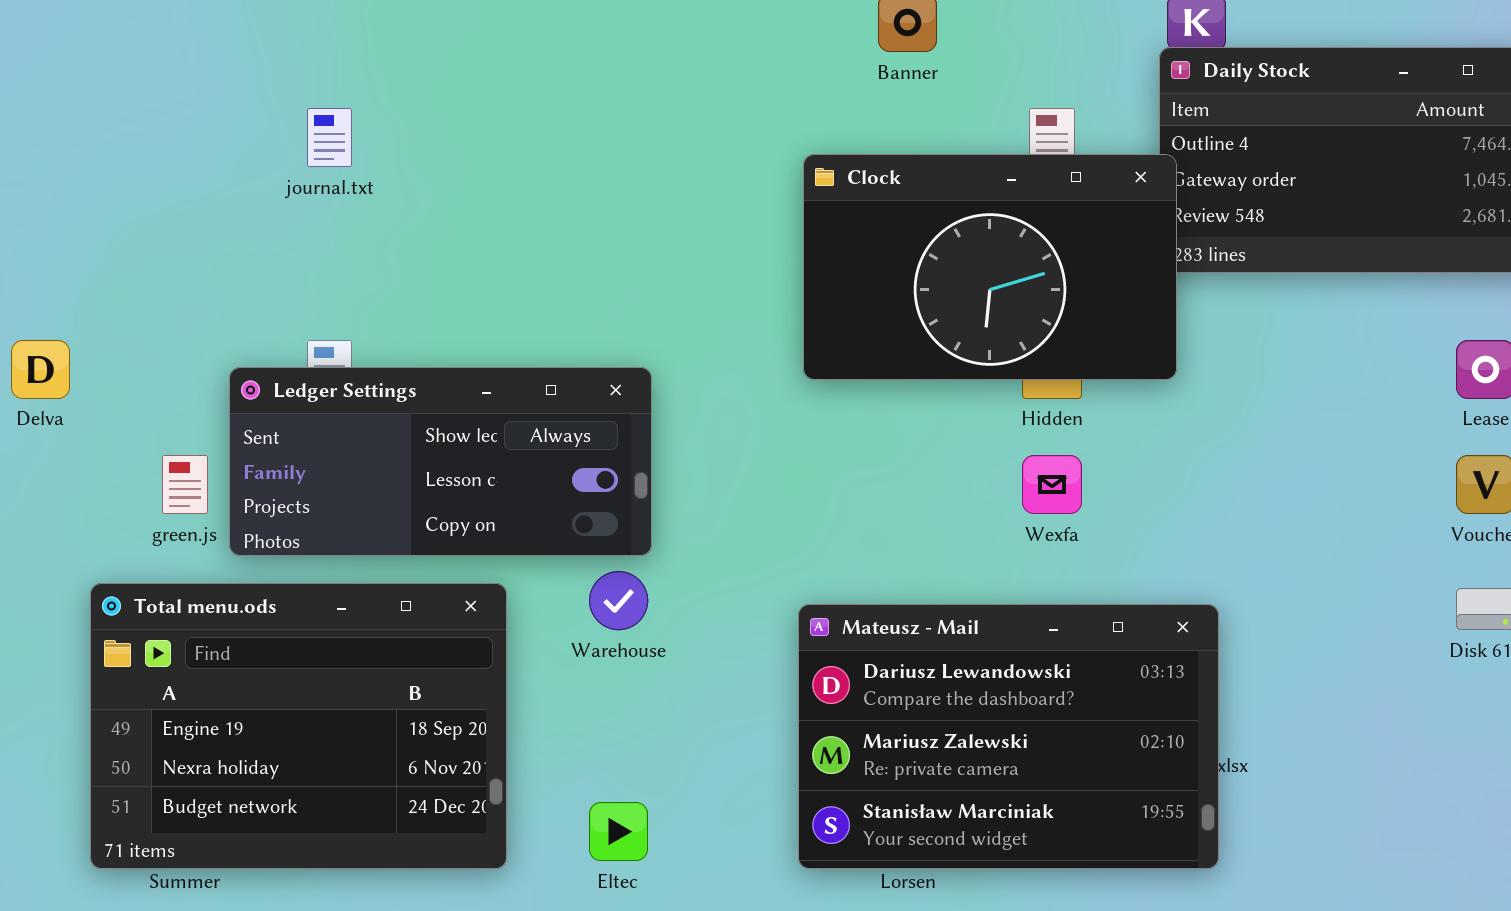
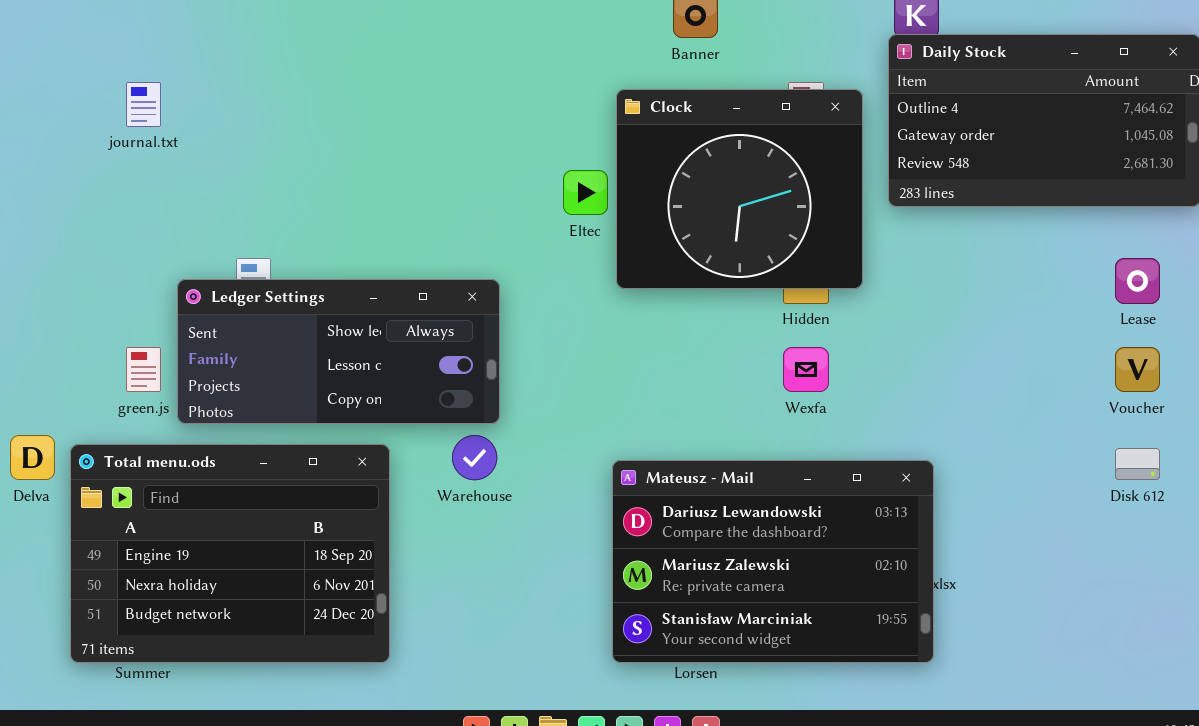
journal.txt: [307,108,352,167] -> [126,82,161,127], moved
Clock: [803,154,1177,380] -> [616,89,863,289], resized
Delva: [11,340,70,399] -> [10,435,55,480], moved
Eltec: [589,802,648,861] -> [563,170,608,215], moved

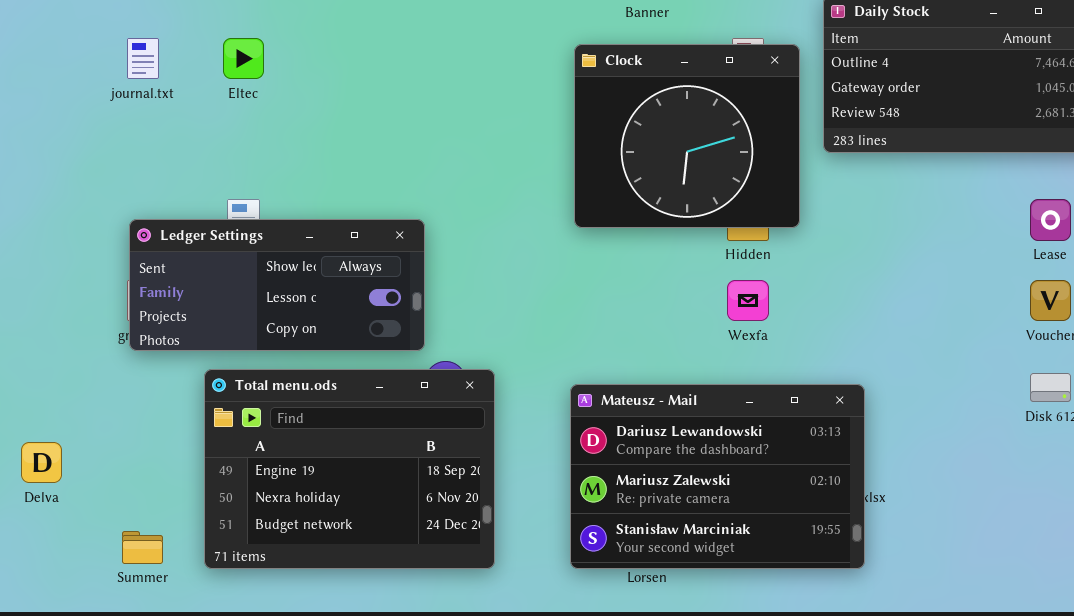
Eltec: [563,170,608,215] -> [223,38,264,79], moved
Ledger Settings: [177,279,500,424] -> [129,219,425,351], moved
Delva: [10,435,55,480] -> [21,442,62,483], moved
Total menu.ods: [70,444,390,663] -> [204,369,495,569], moved

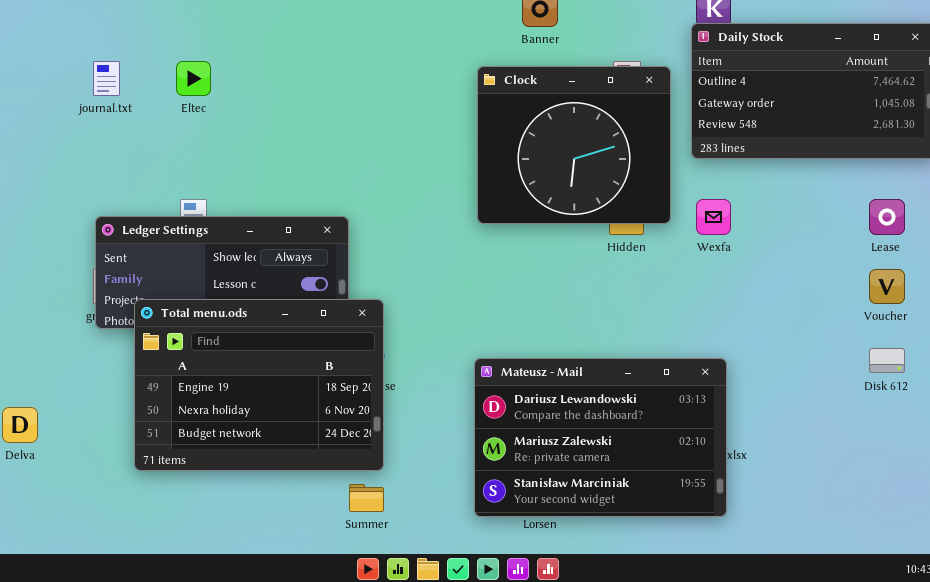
Wexfa: [727,280,769,321] -> [696,199,731,235], moved
Total menu.ods: [204,369,495,569] -> [134,299,384,471], moved
Summer: [122,531,163,564] -> [349,484,384,512], moved

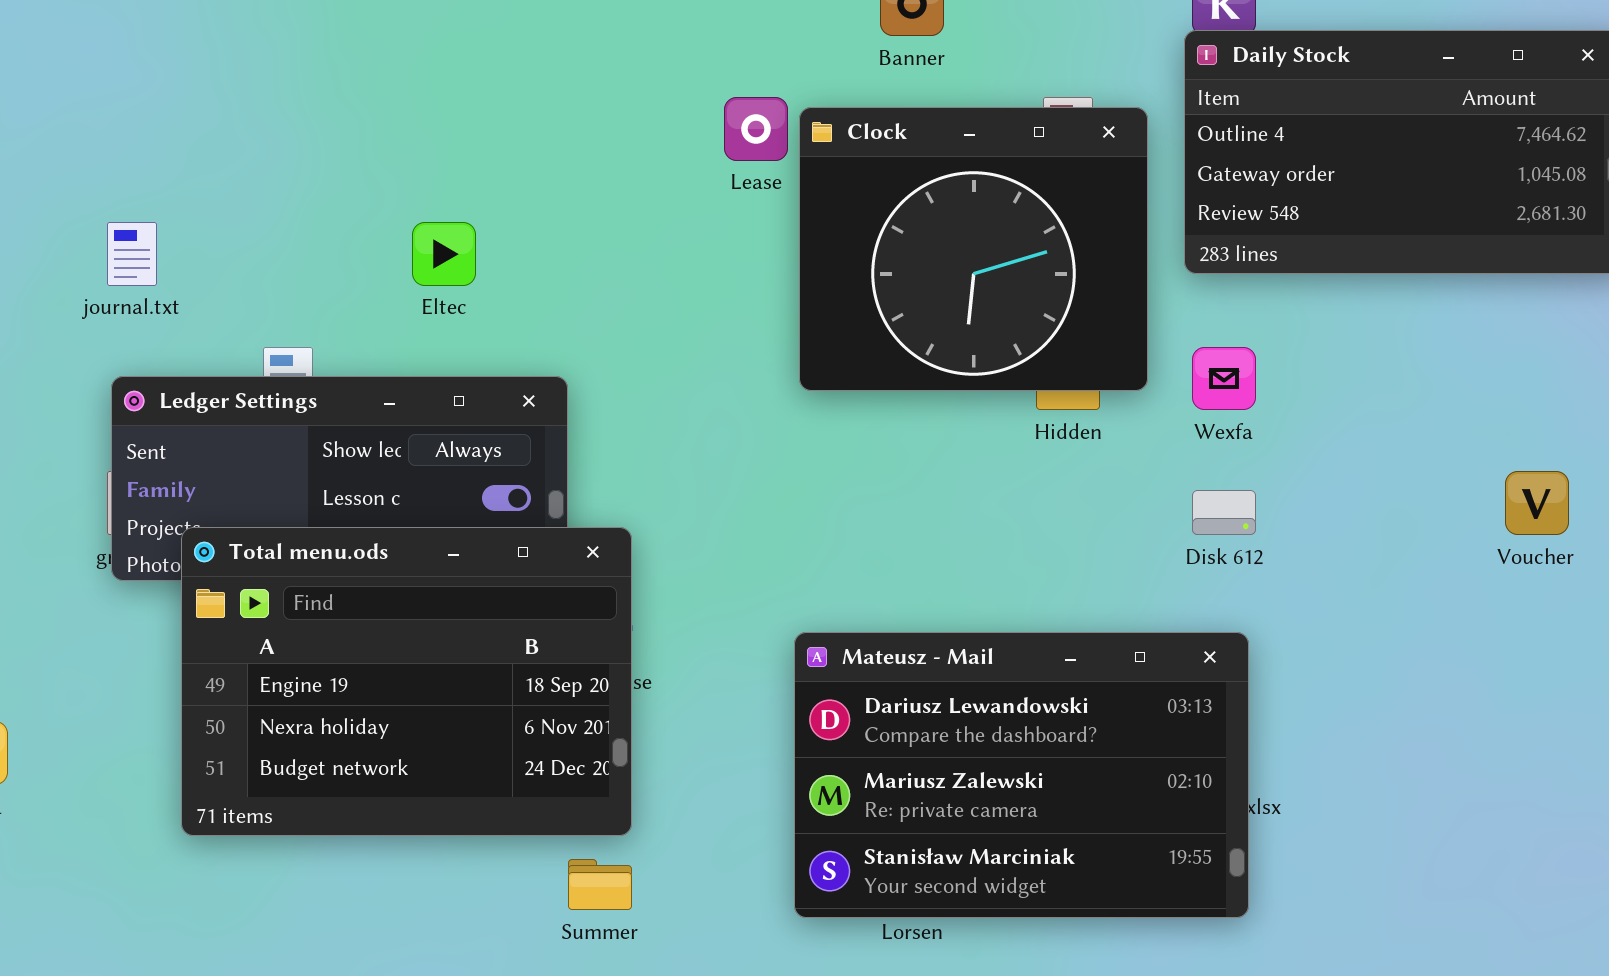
journal.txt: [93,61,120,96] -> [107,222,157,286], moved
Eltec: [176,61,211,96] -> [412,222,476,286], moved
Lease: [869,199,905,235] -> [724,97,788,161], moved
Disk 612: [869,348,905,373] -> [1192,490,1256,535], moved

